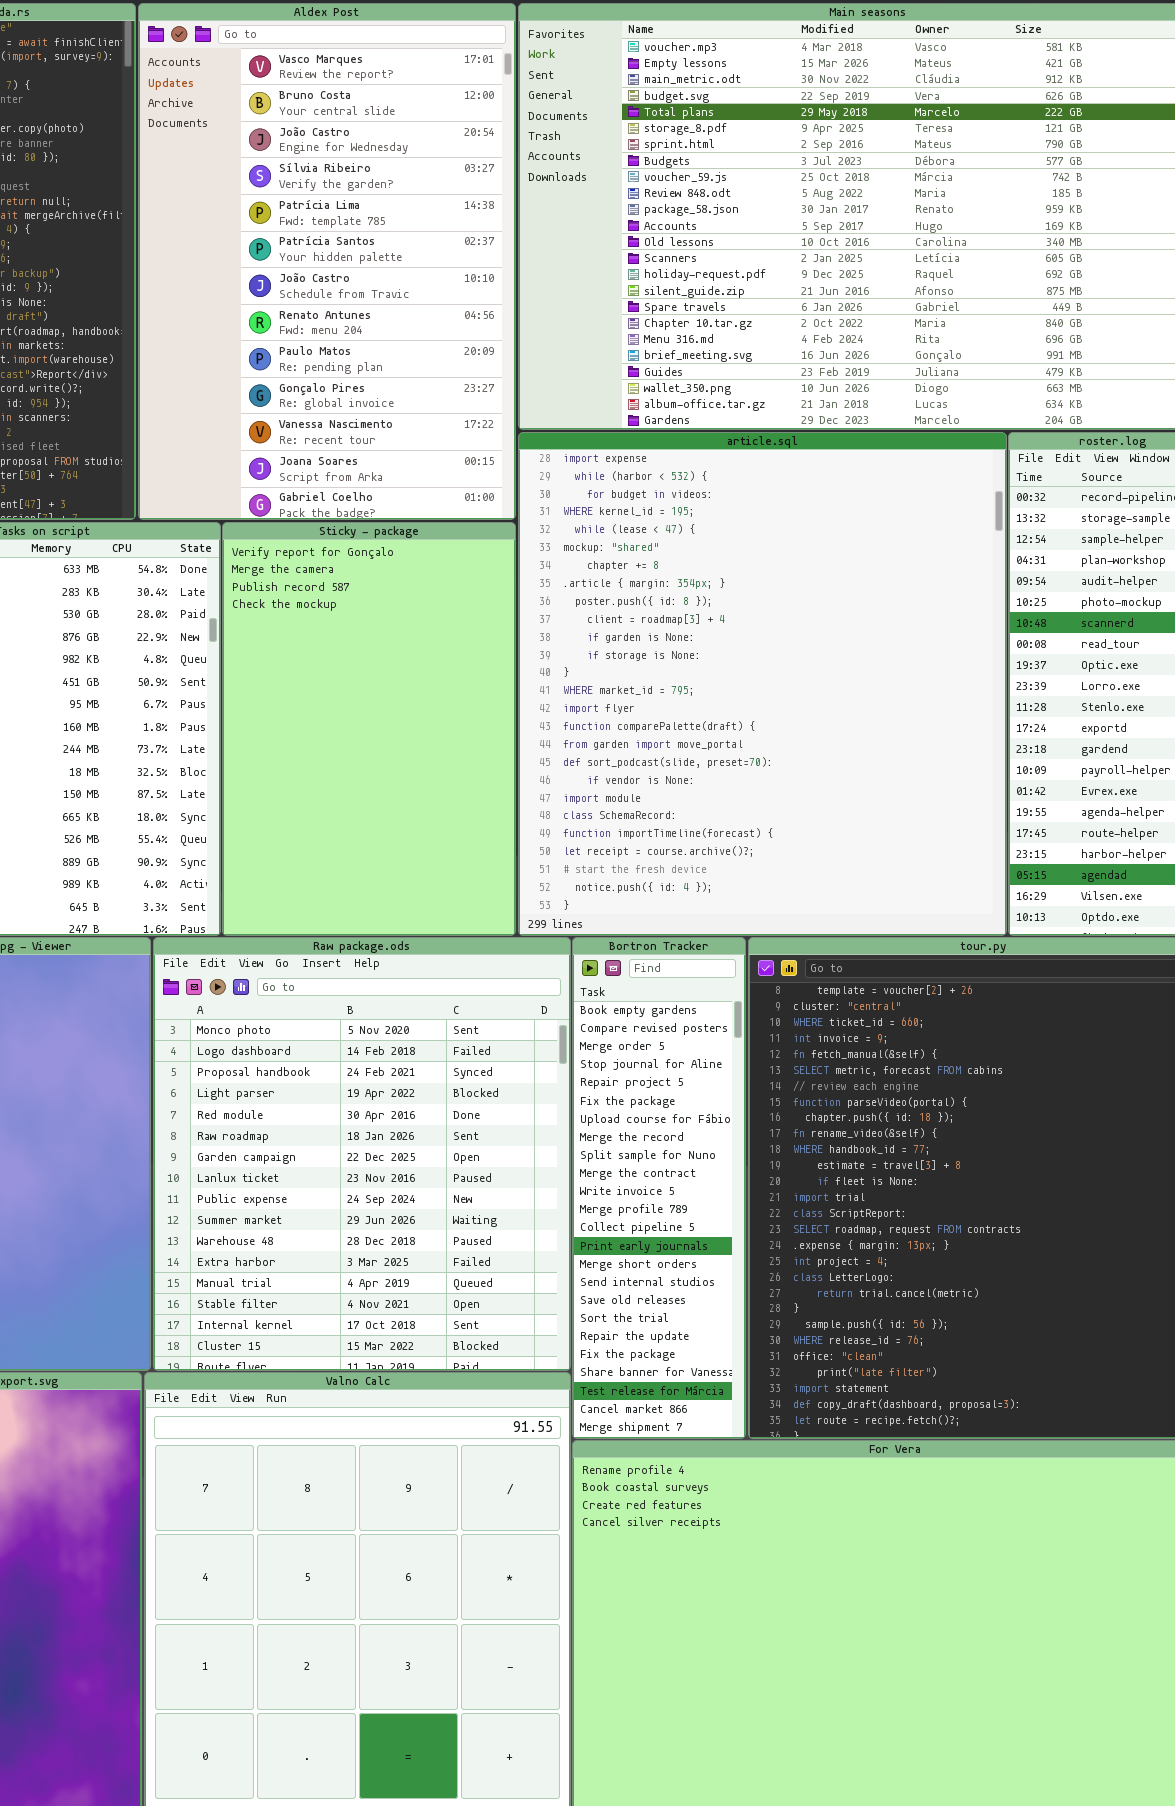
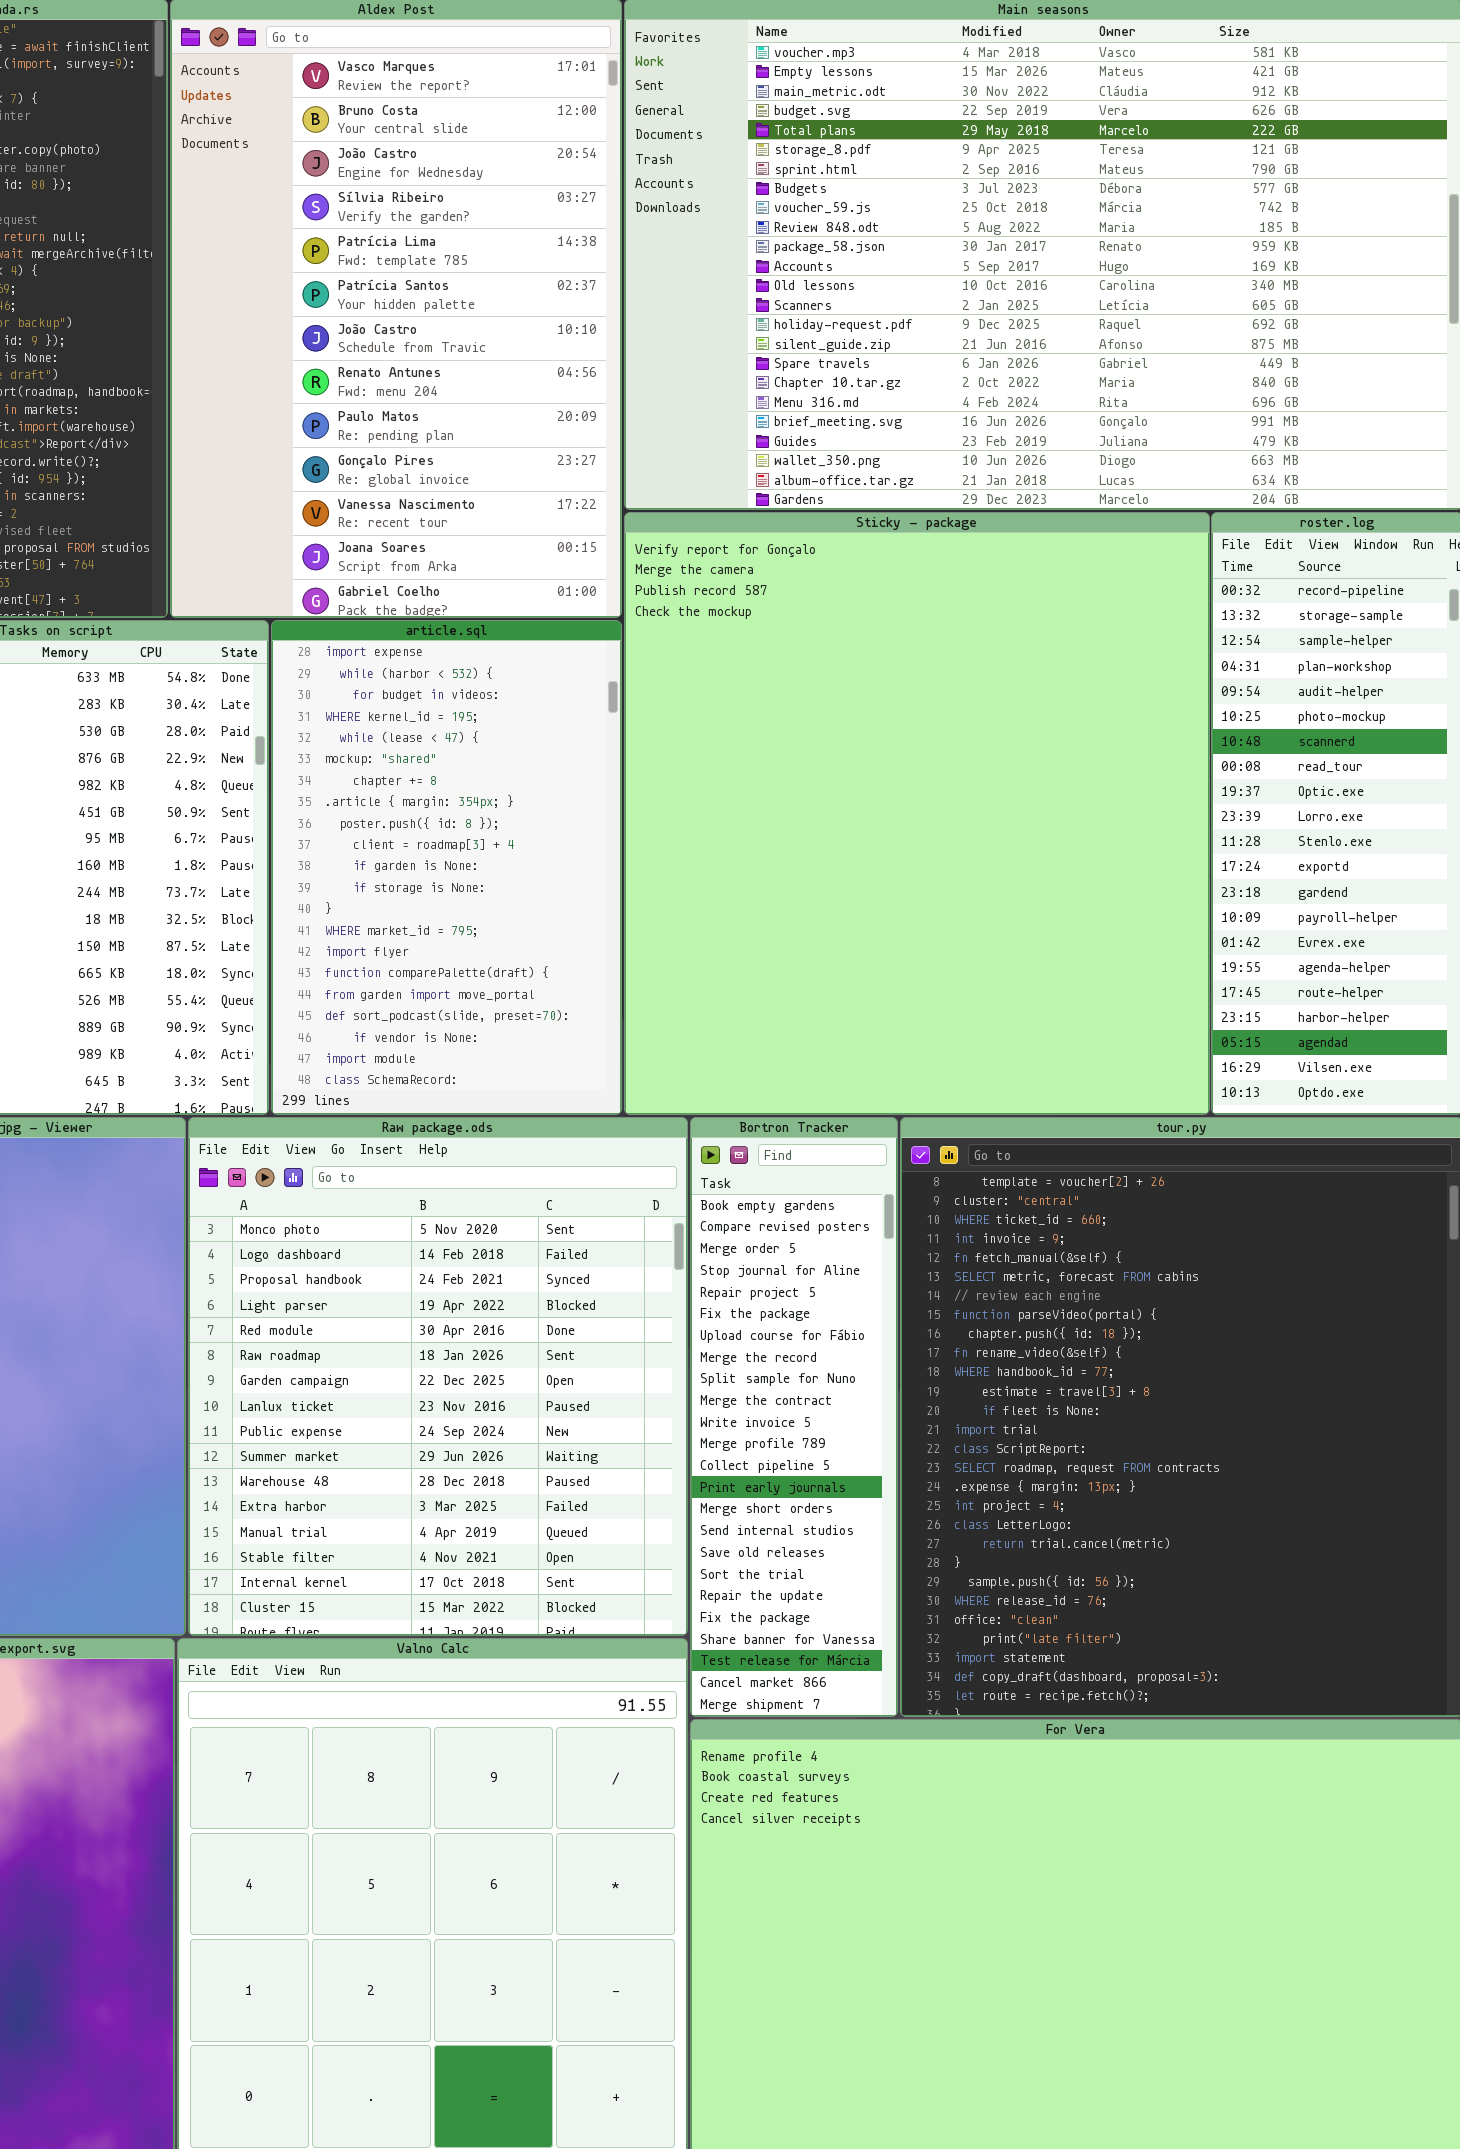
article.sql: [518,432,1007,936] -> [271,620,622,1115], moved, resized
Sticky - package: [222,522,516,936] -> [624,512,1210,1115], moved, resized

